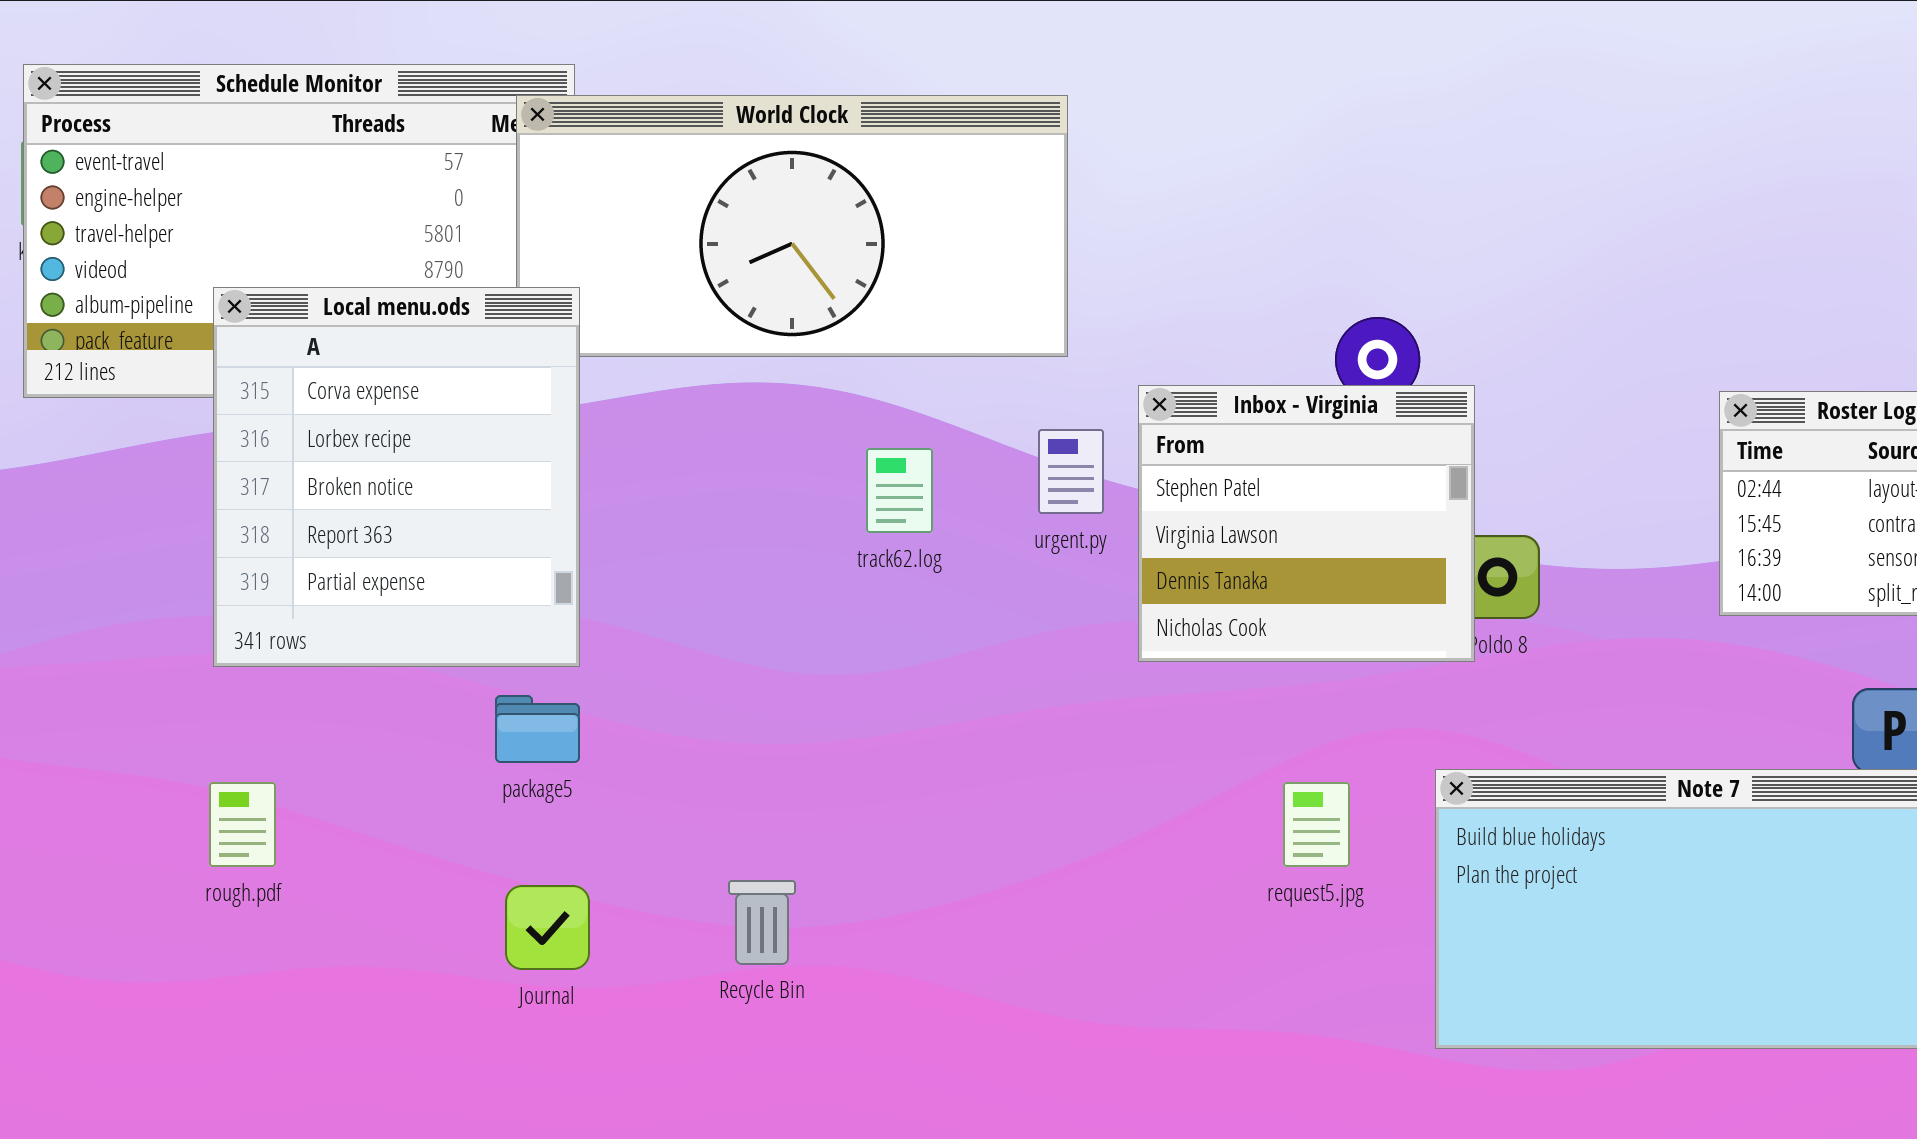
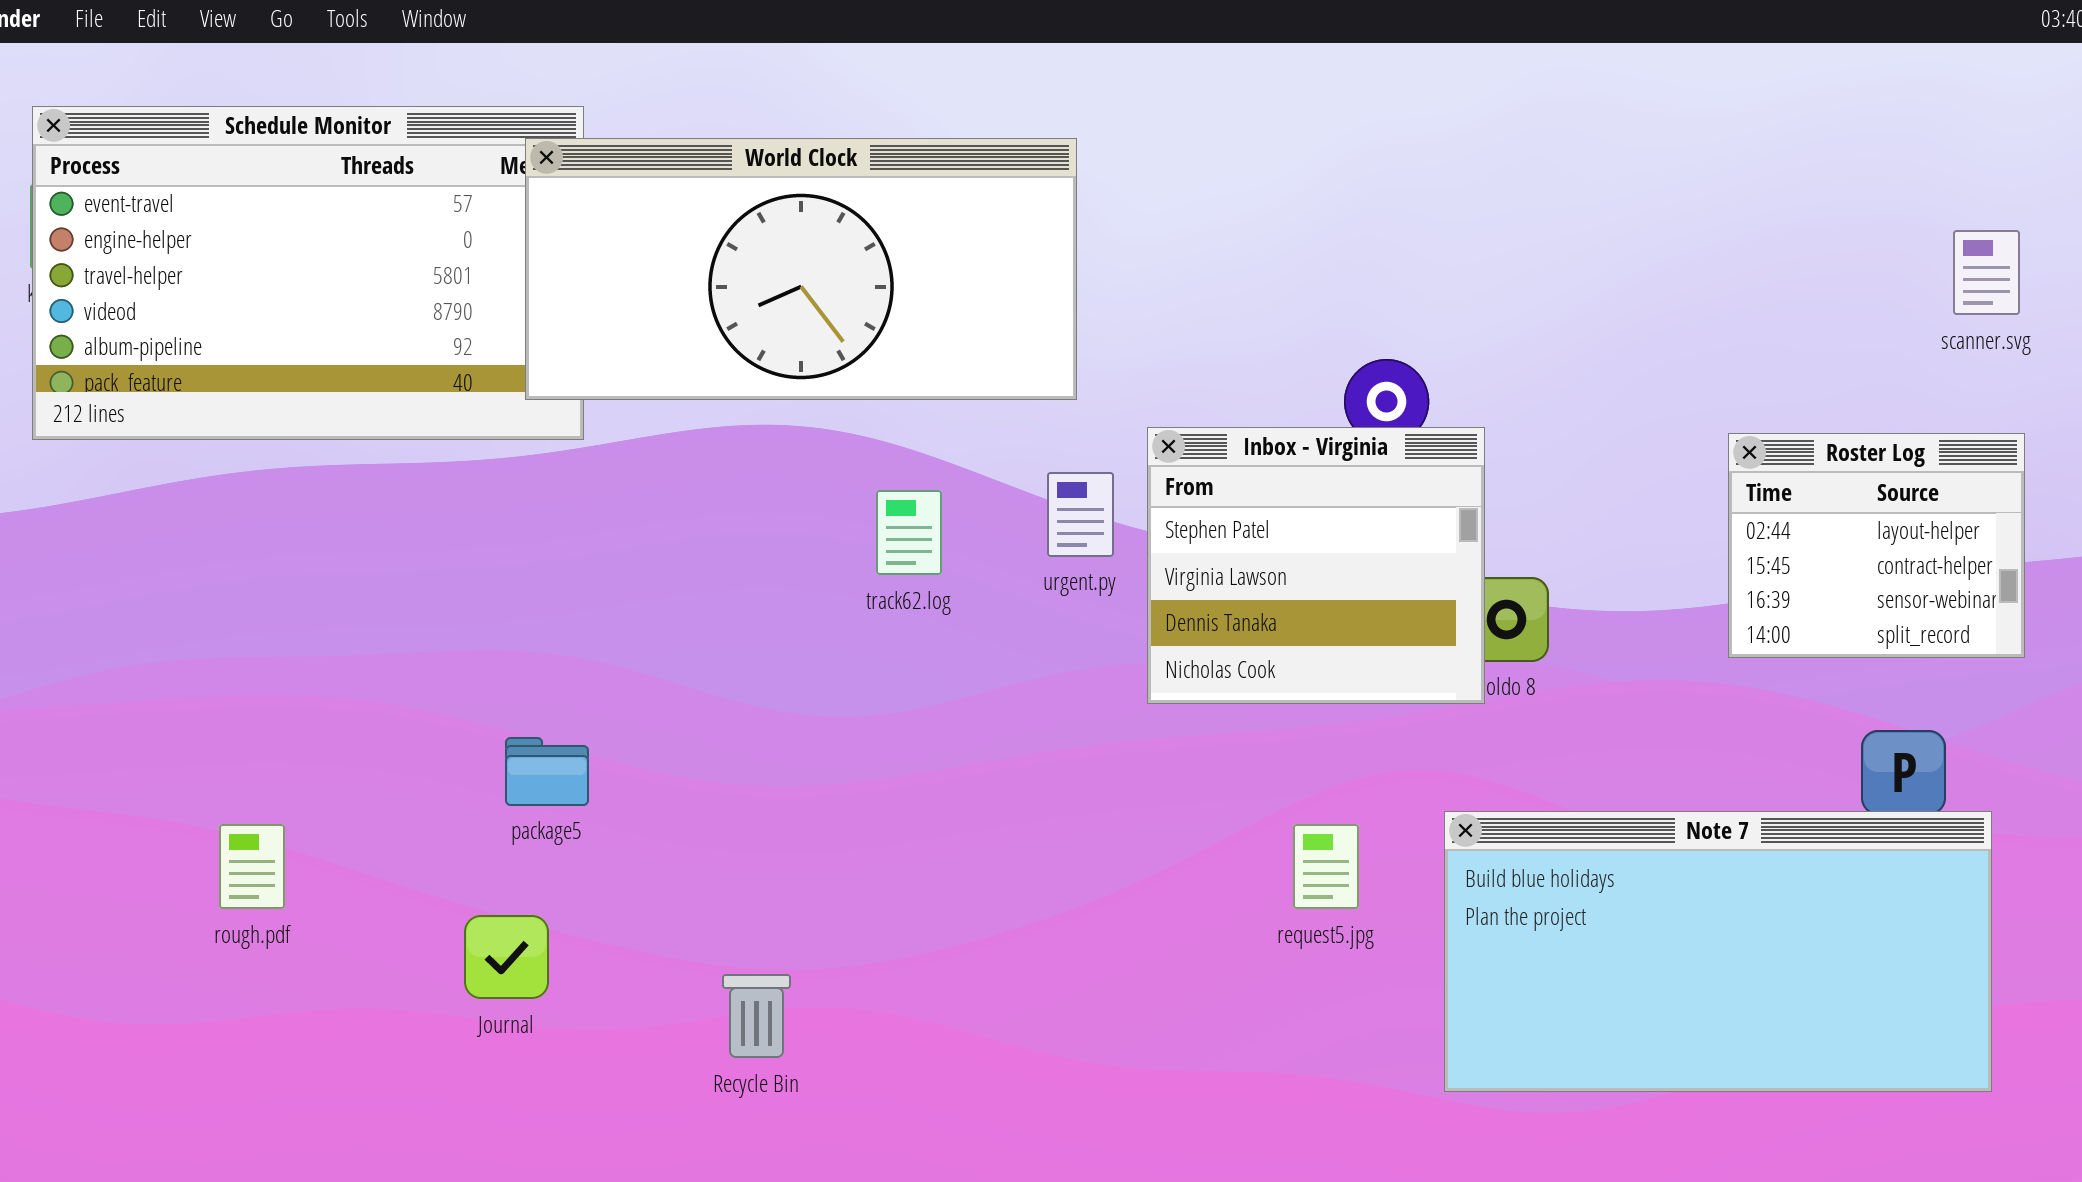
Local menu.ods: [213,287,580,667] -> none, closed
Recycle Bin: [728,880,796,965] -> [722,974,791,1058], moved
Journal: [505,885,590,970] -> [464,915,549,999], moved

